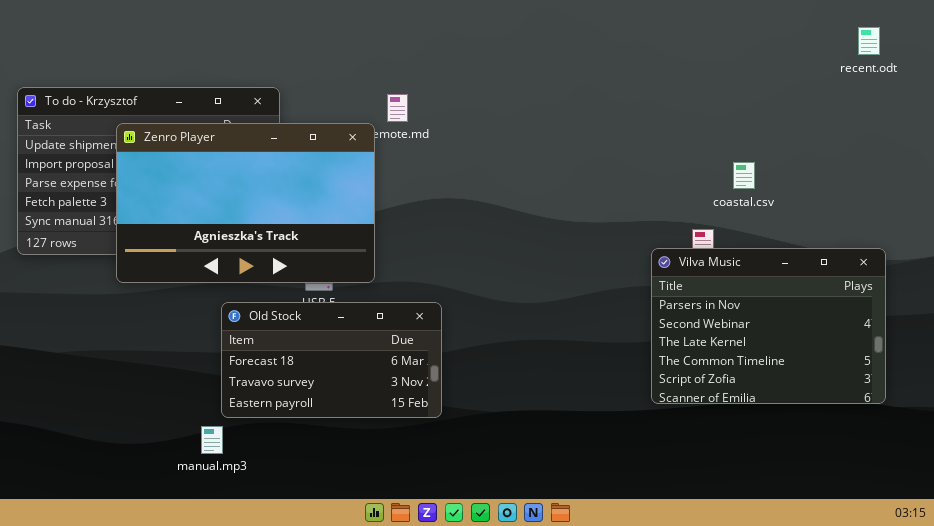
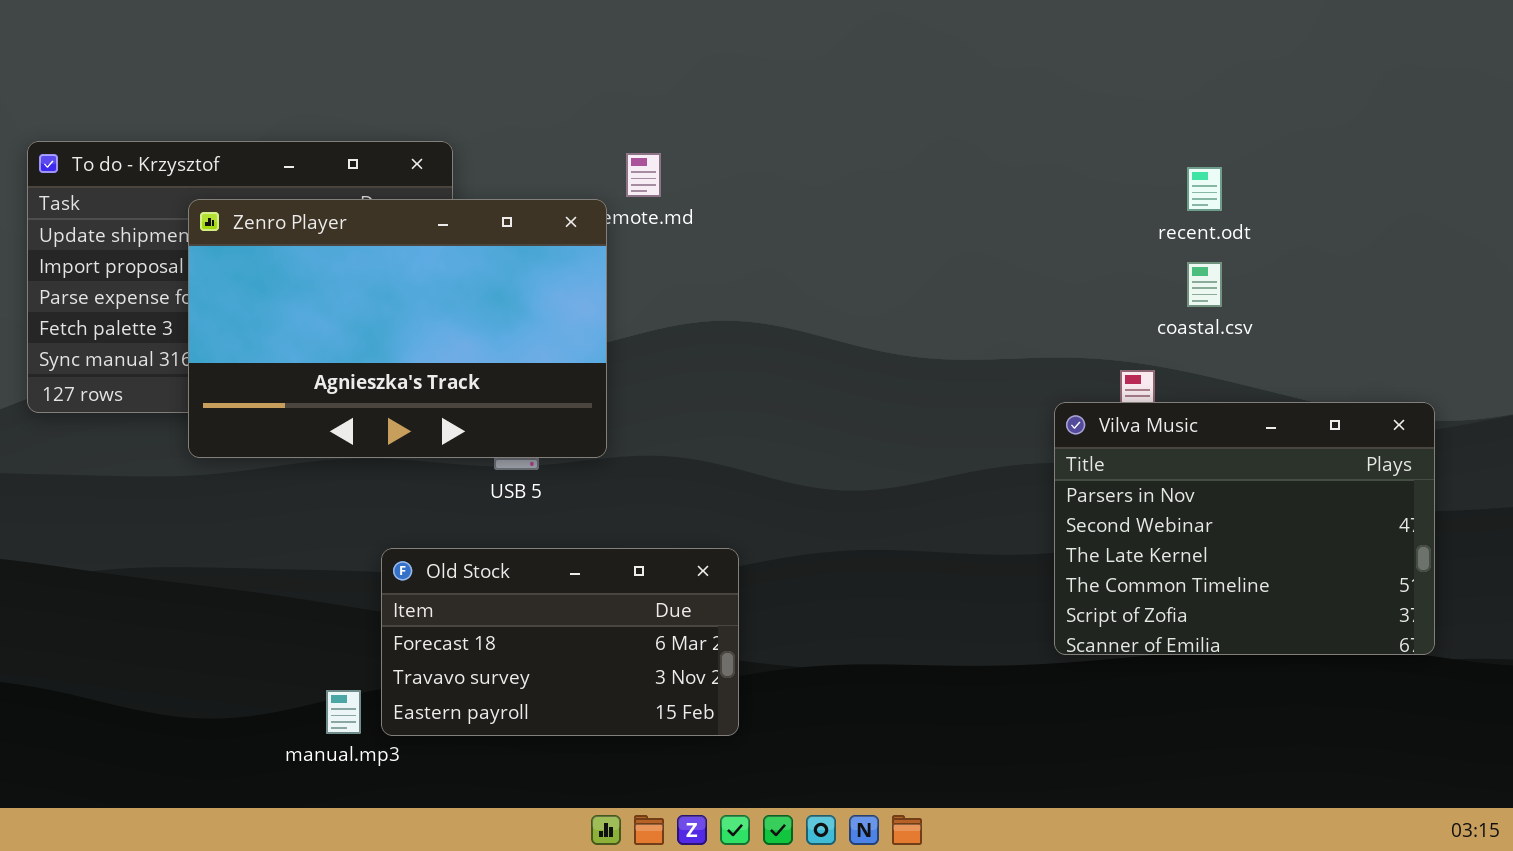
recent.odt: [858,27,880,55] -> [1187,167,1222,211], moved
Old Stock: [221,302,442,418] -> [381,548,739,736], moved

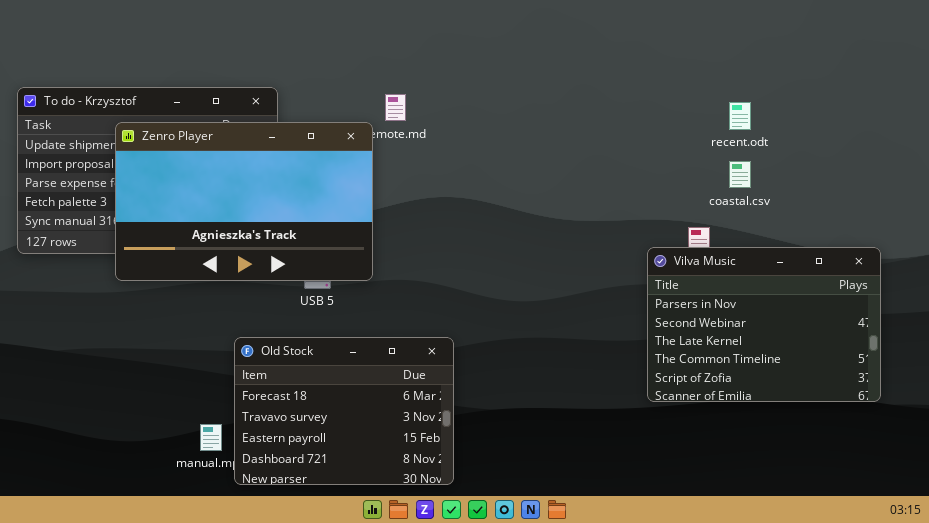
Old Stock: [381,548,739,736] -> [234,337,454,485], resized

